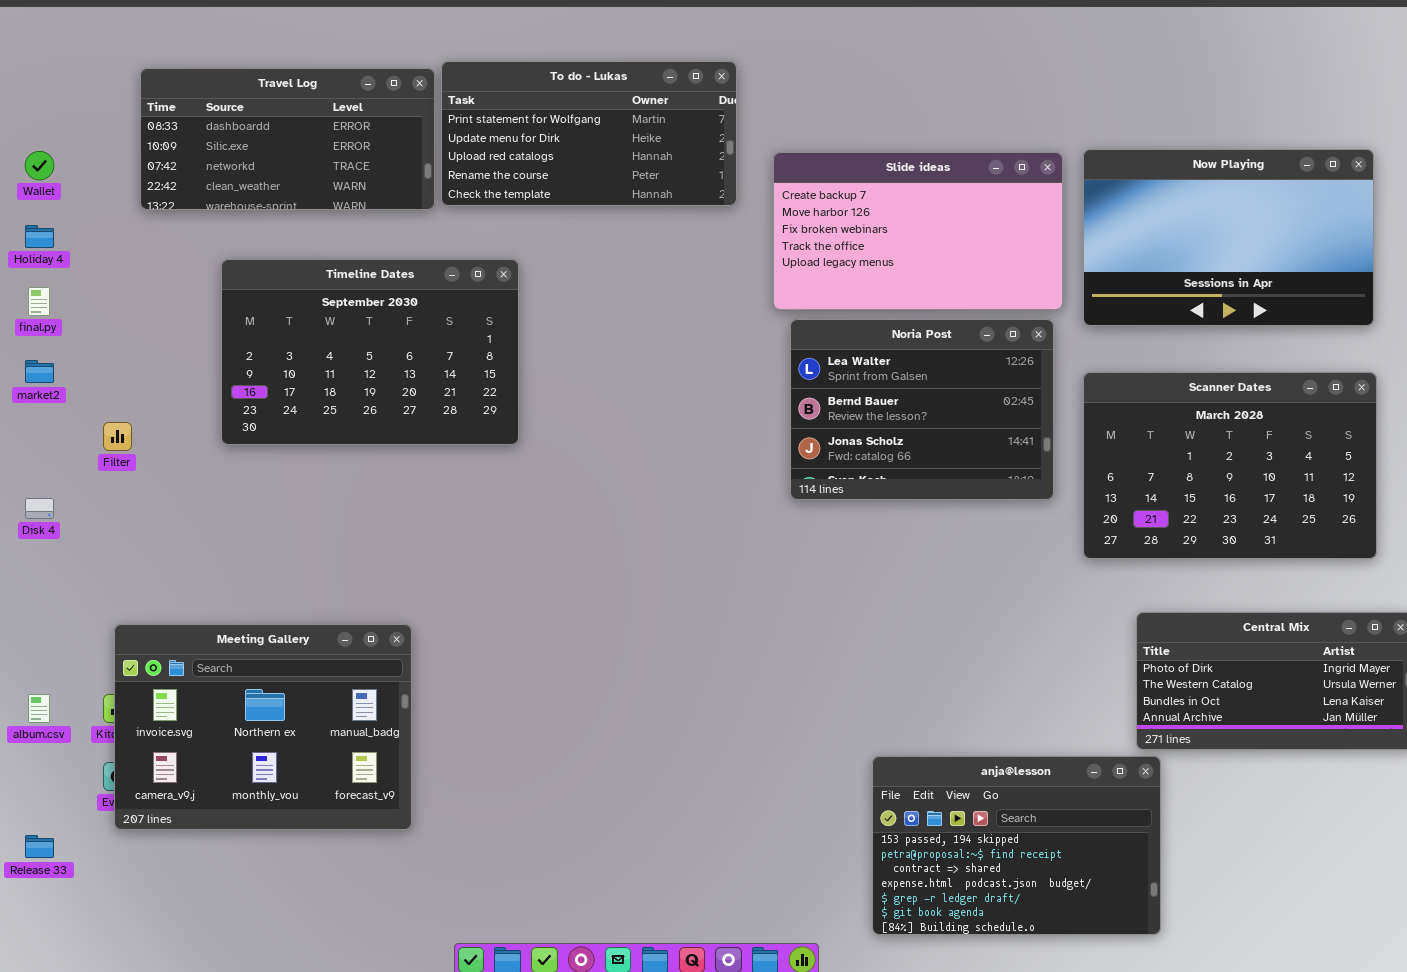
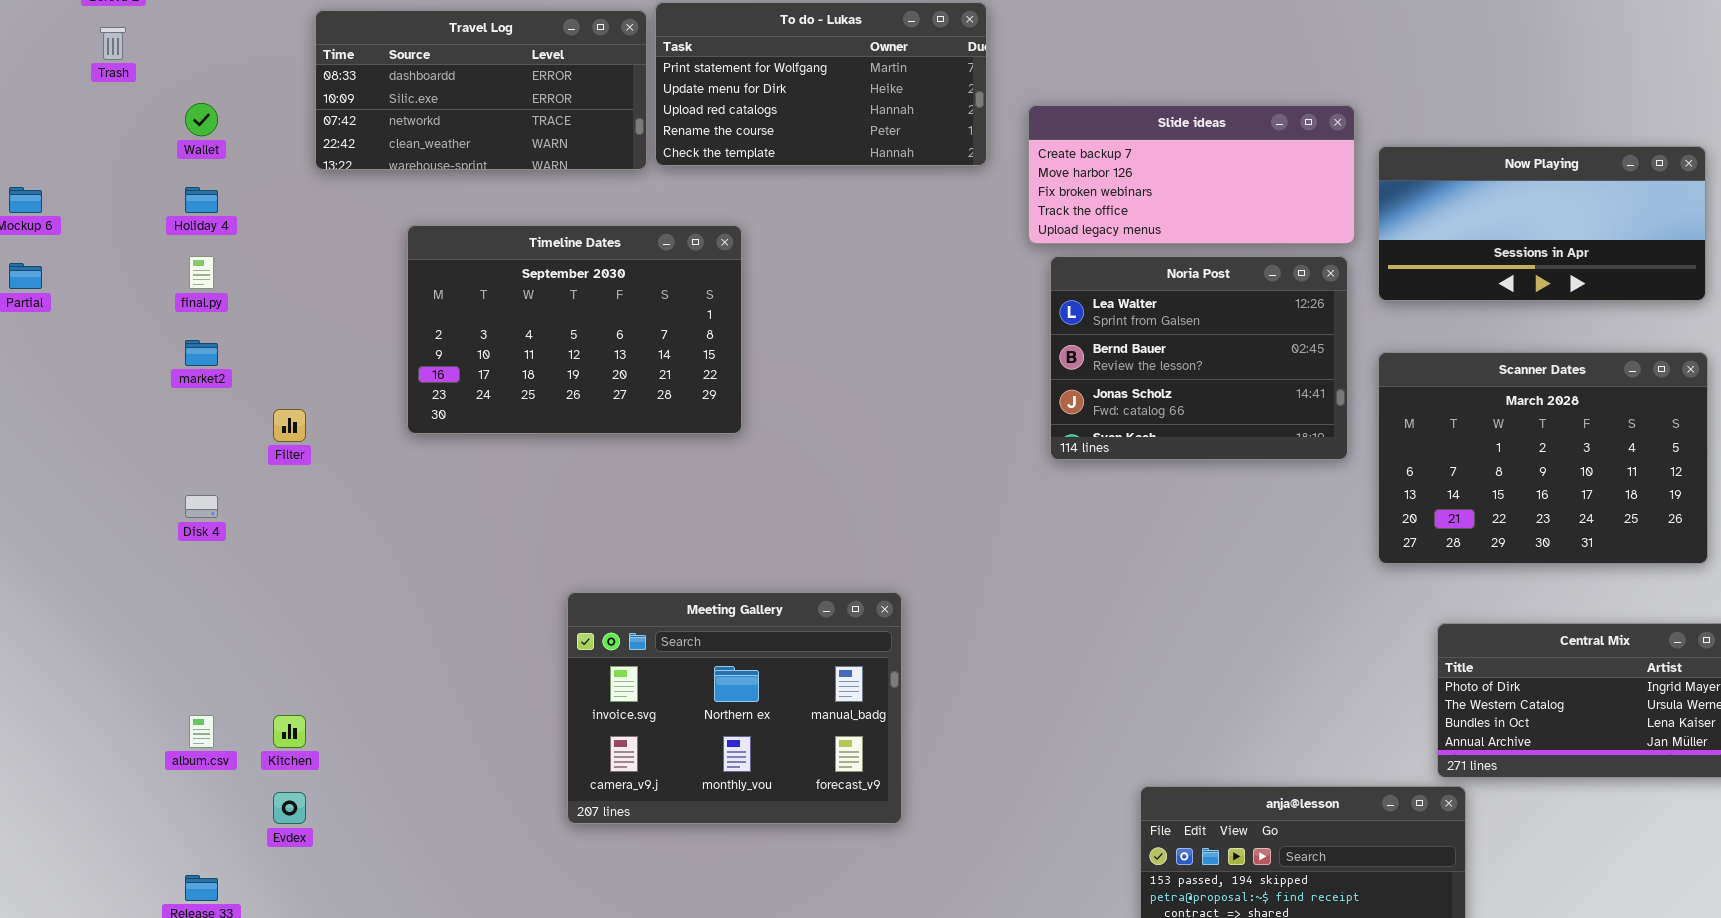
Now Playing: [1083,149,1374,326] -> [1378,146,1706,301], resized
Slide ideas: [773,152,1063,310] -> [1028,105,1355,244], resized
Noria Post: [790,319,1054,500] -> [1050,256,1348,460], moved
Meeting Gallery: [114,624,412,830] -> [567,592,902,824], moved

